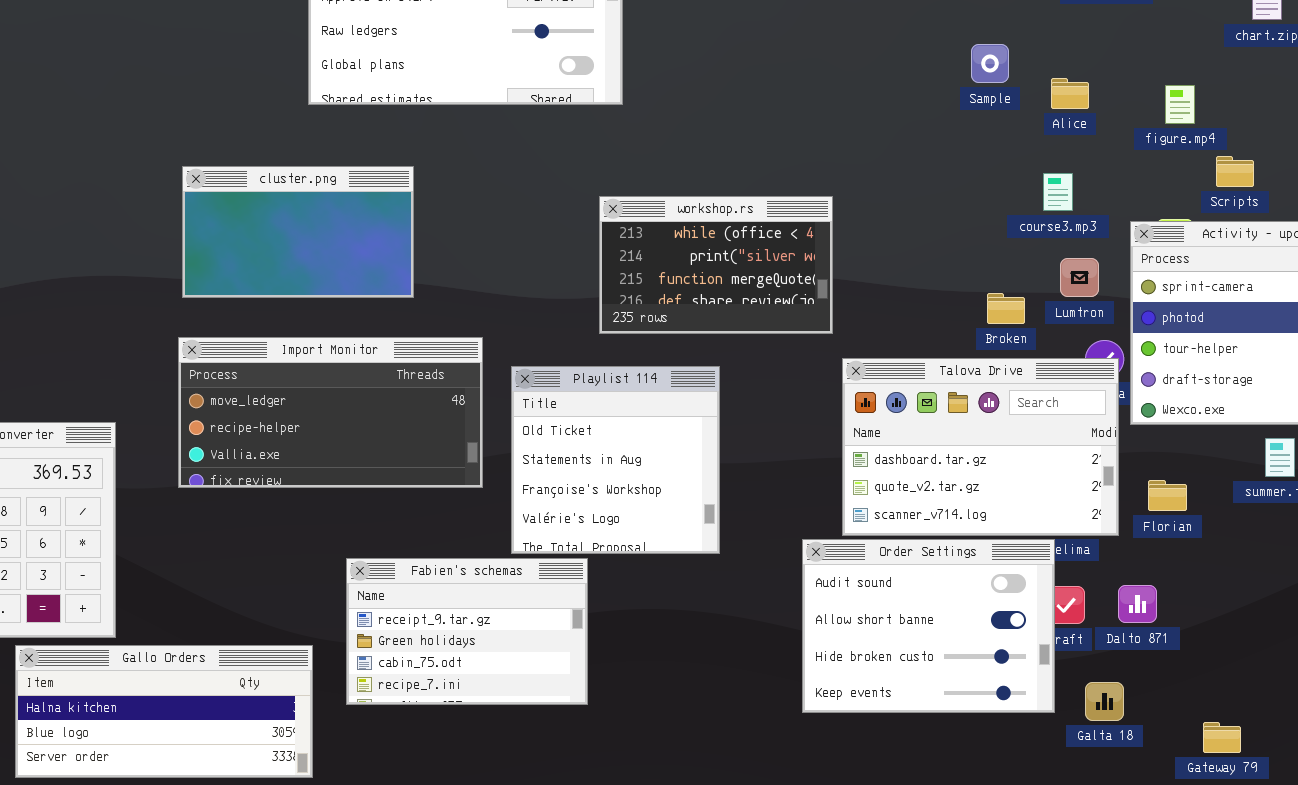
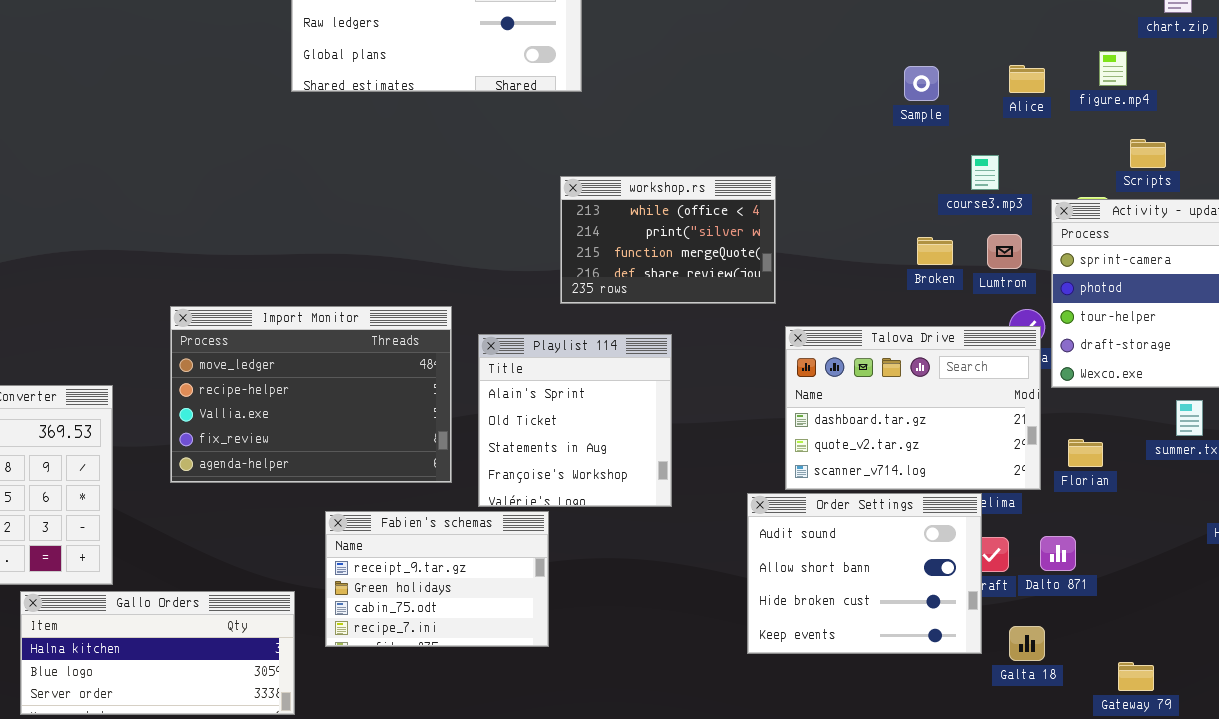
Sample: [971,44,1009,83] -> [904,66,939,101], moved
Alice: [1051,78,1089,109] -> [1009,65,1045,93], moved
figure.mp4: [1165,85,1195,124] -> [1099,51,1127,86], moved
cluster.png: [182,166,414,298] -> none, closed
Broken: [987,293,1025,324] -> [917,237,953,265], moved
Import Monitor: [178,337,483,488] -> [170,306,452,483], resized
Playlist 114: [511,366,720,554] -> [478,334,672,507], scrolled up 1 row

